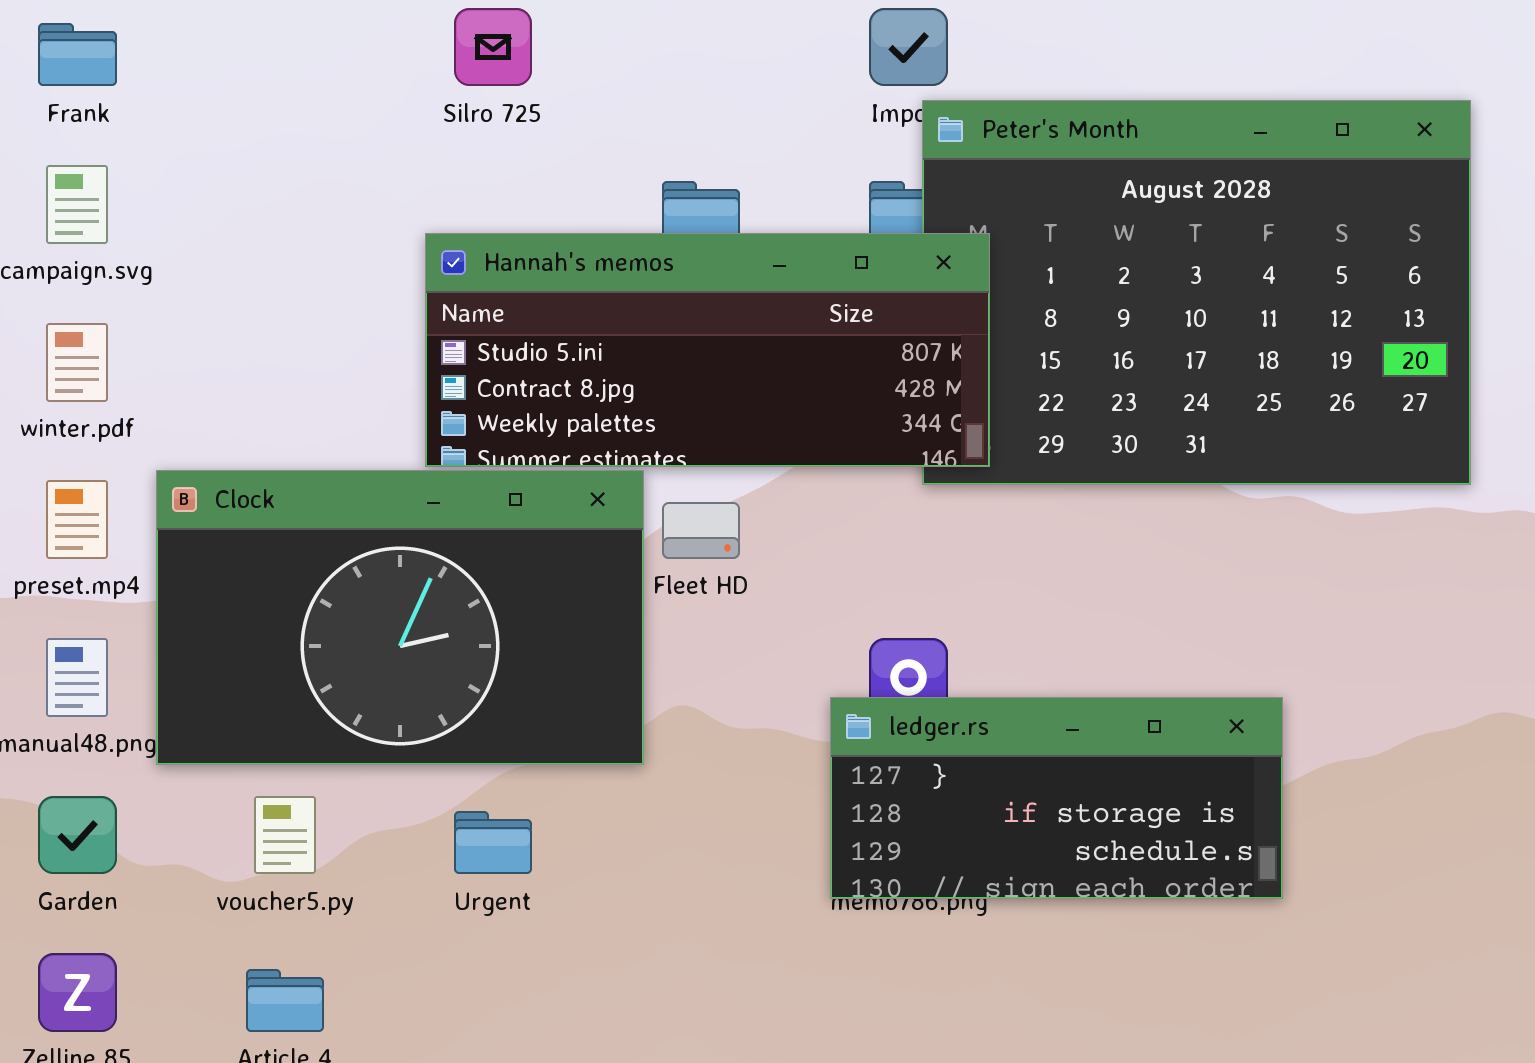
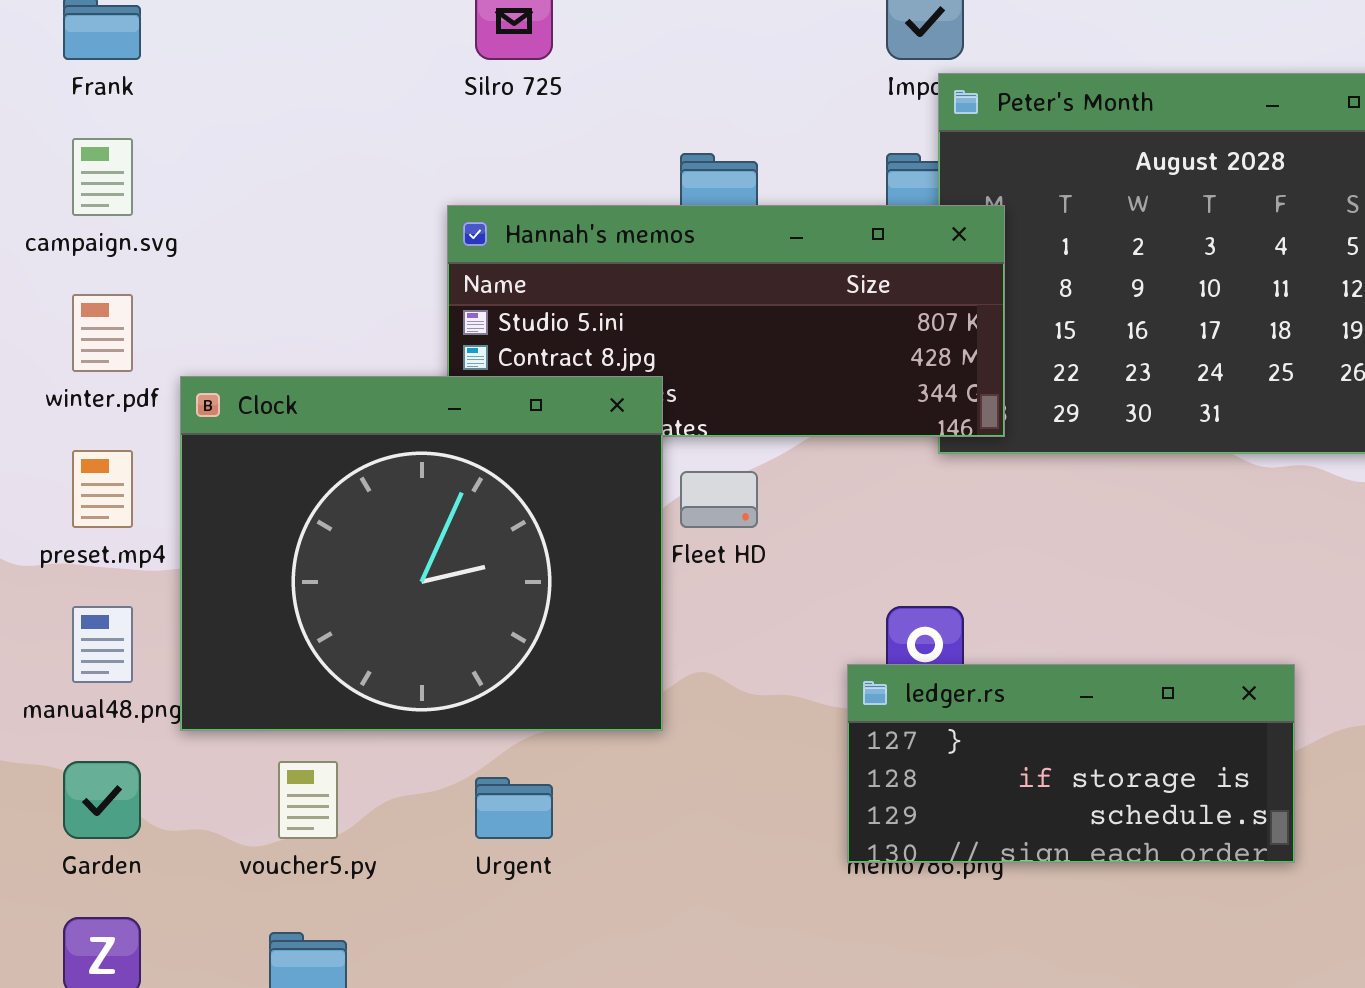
Clock: [156,470,644,765] -> [180,376,663,731], resized

